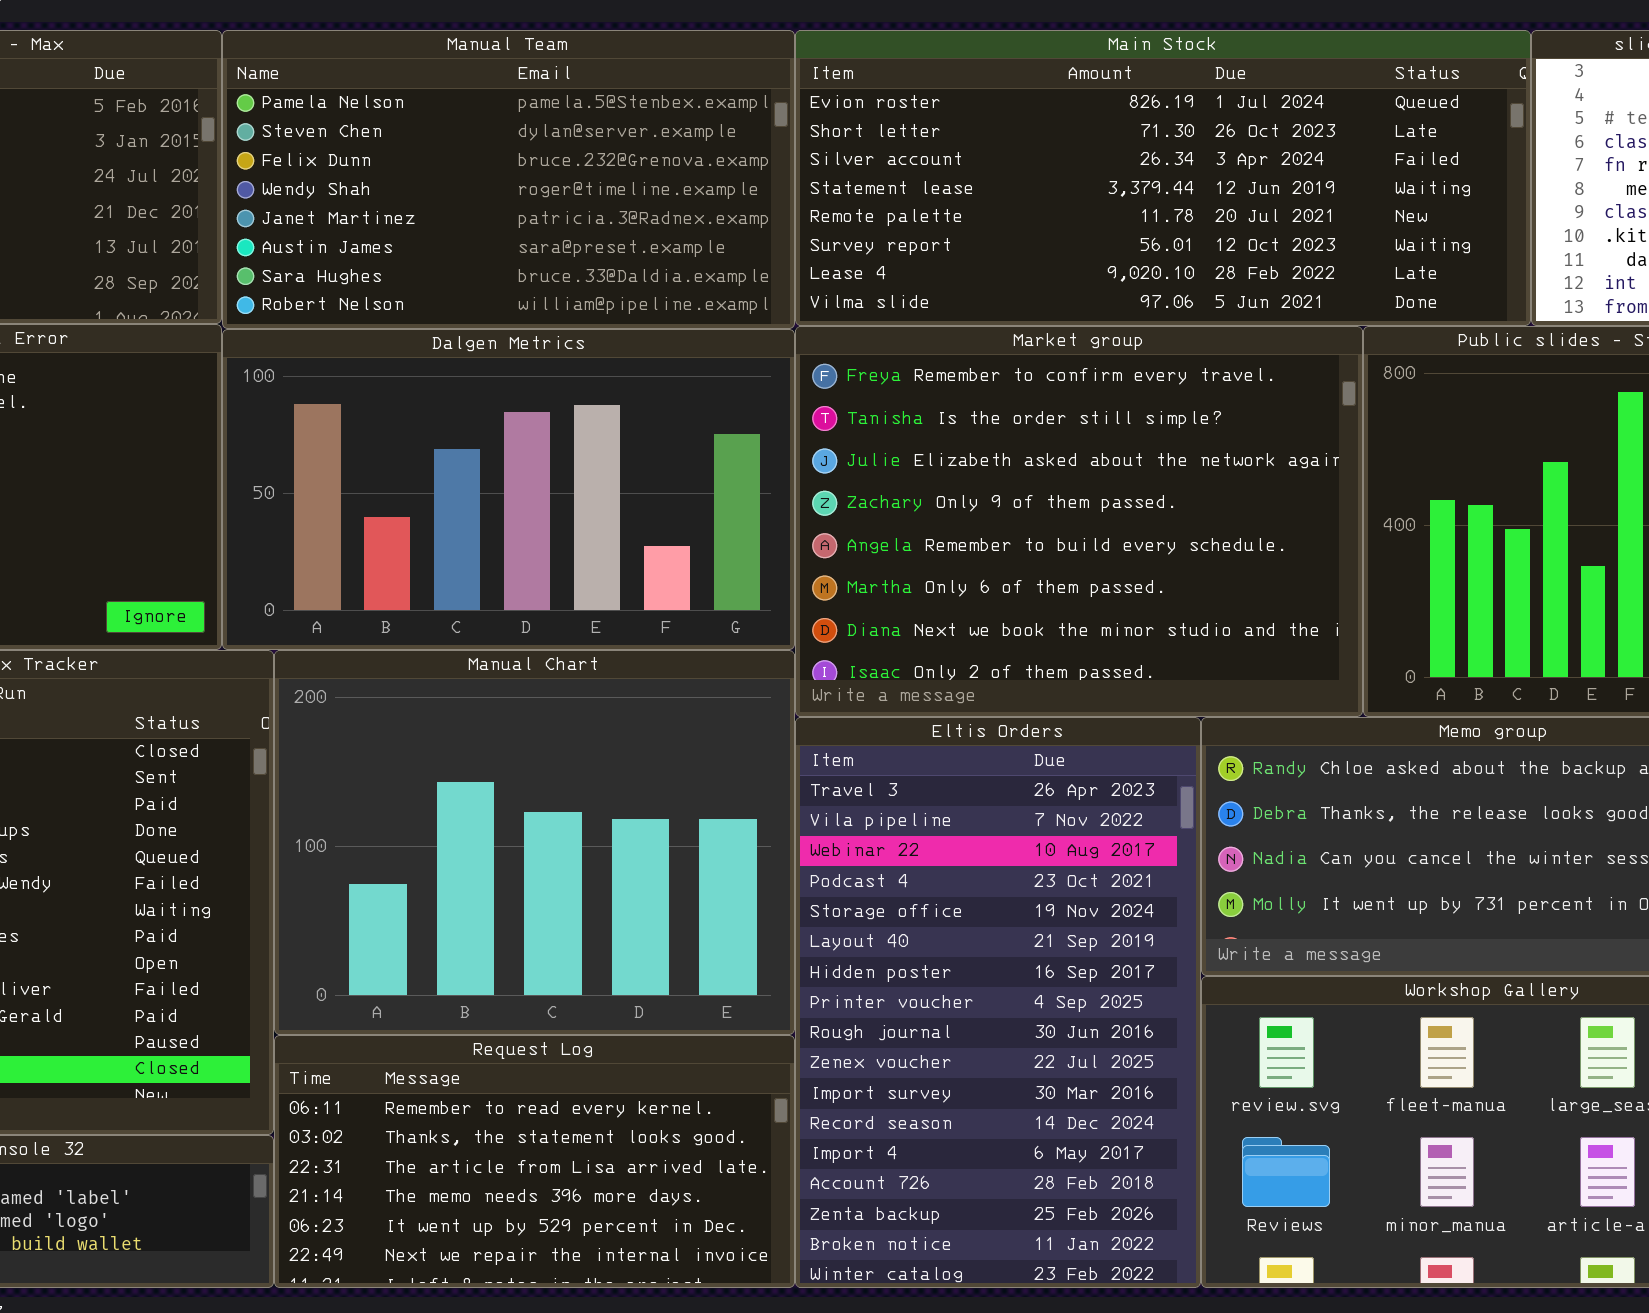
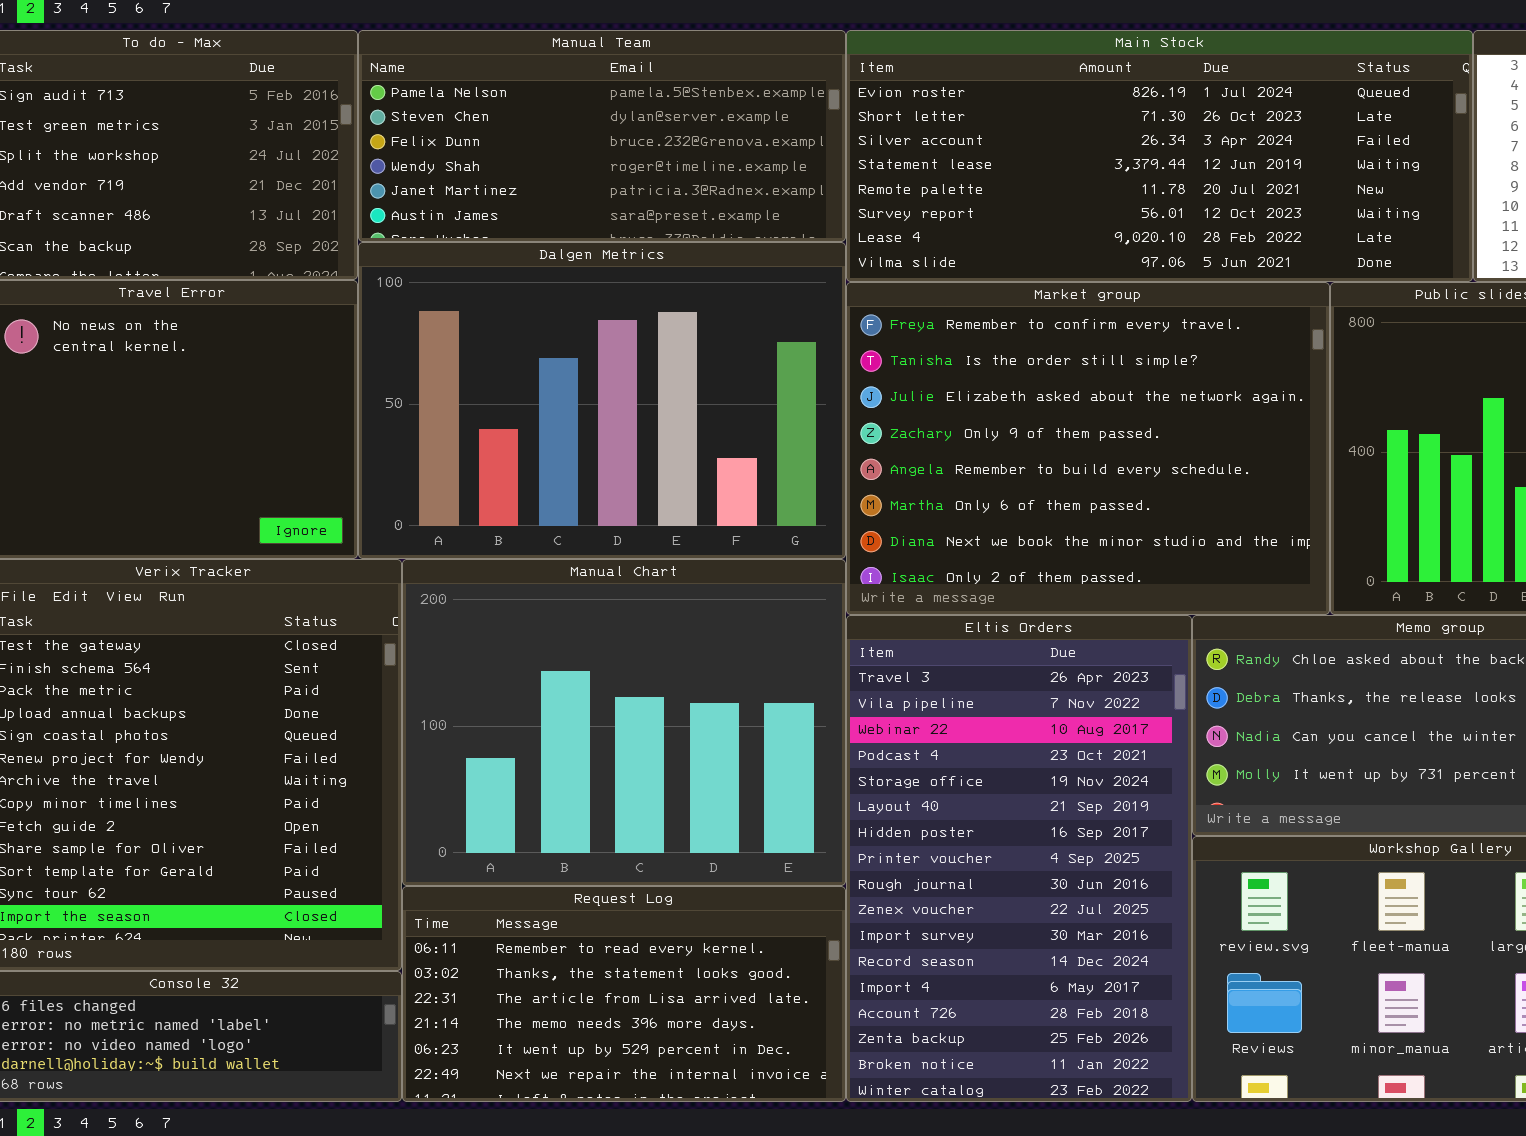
Manual Team: [222,30,795,329] -> [358,30,846,242], resized
Dalgen Metrics: [222,329,795,650] -> [358,242,846,559], resized

